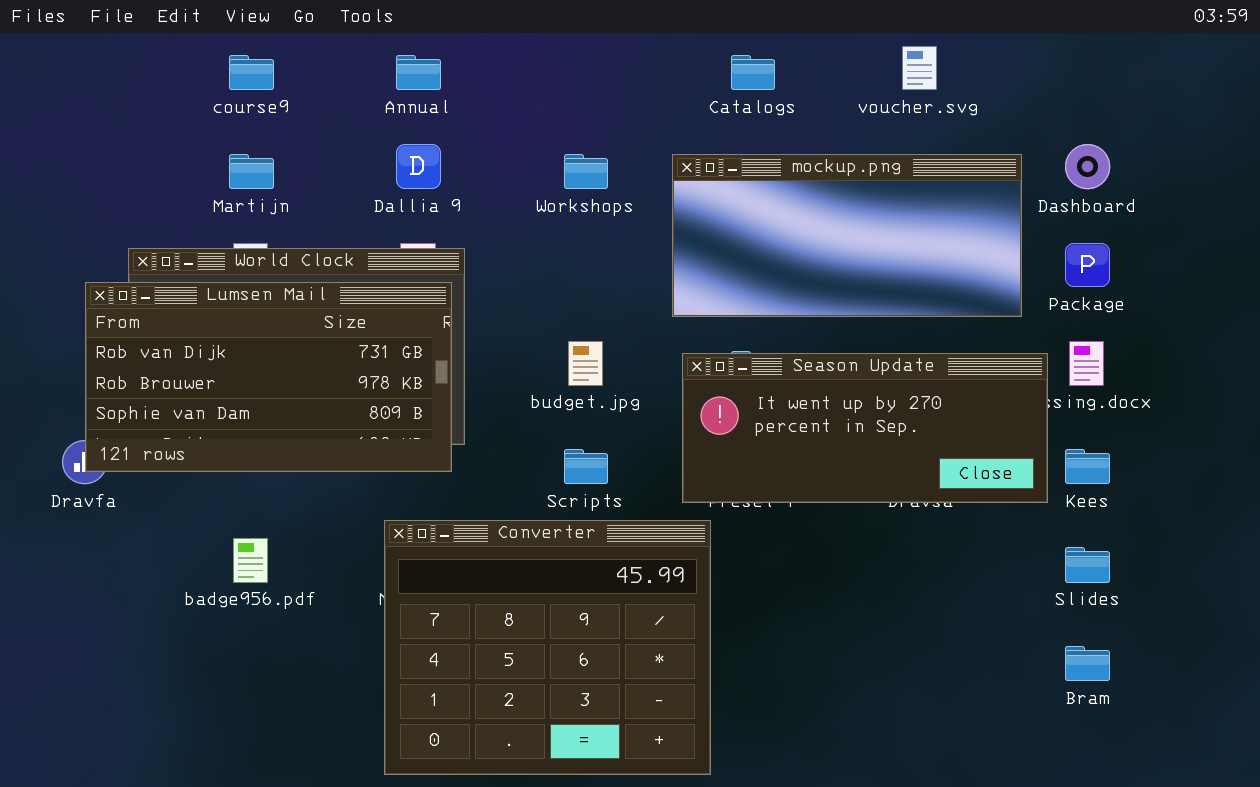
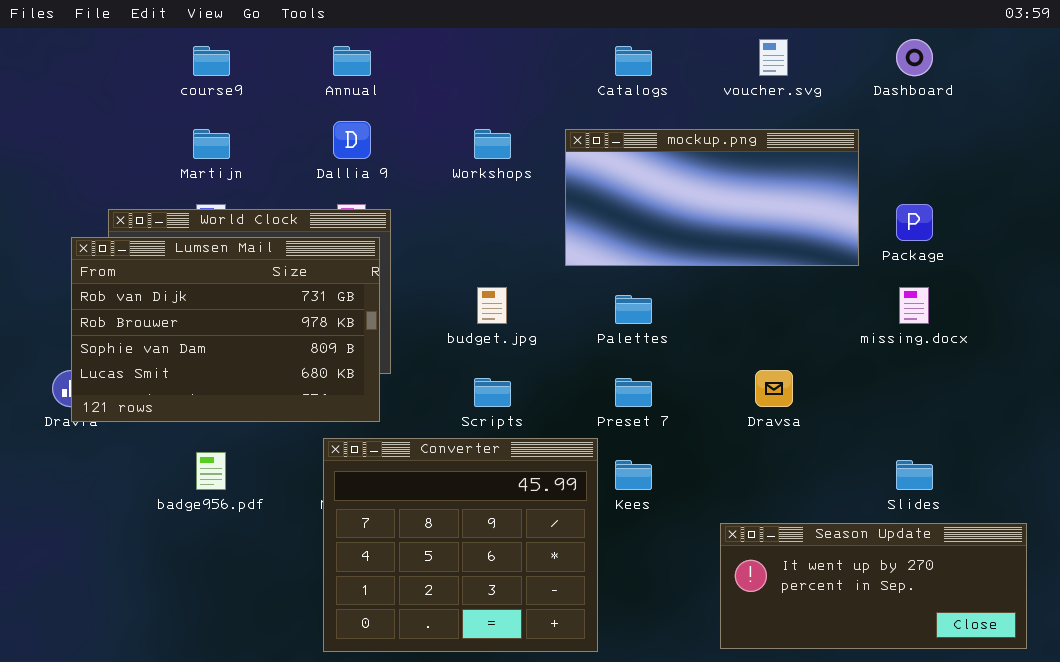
Dashboard: [1065,144,1110,189] -> [896,39,933,76], moved
Lumsen Mail: [85,282,452,472] -> [71,237,380,422], resized
Season Update: [682,353,1048,503] -> [720,523,1027,649], moved
Kees: [1065,449,1110,484] -> [615,460,652,490], moved

